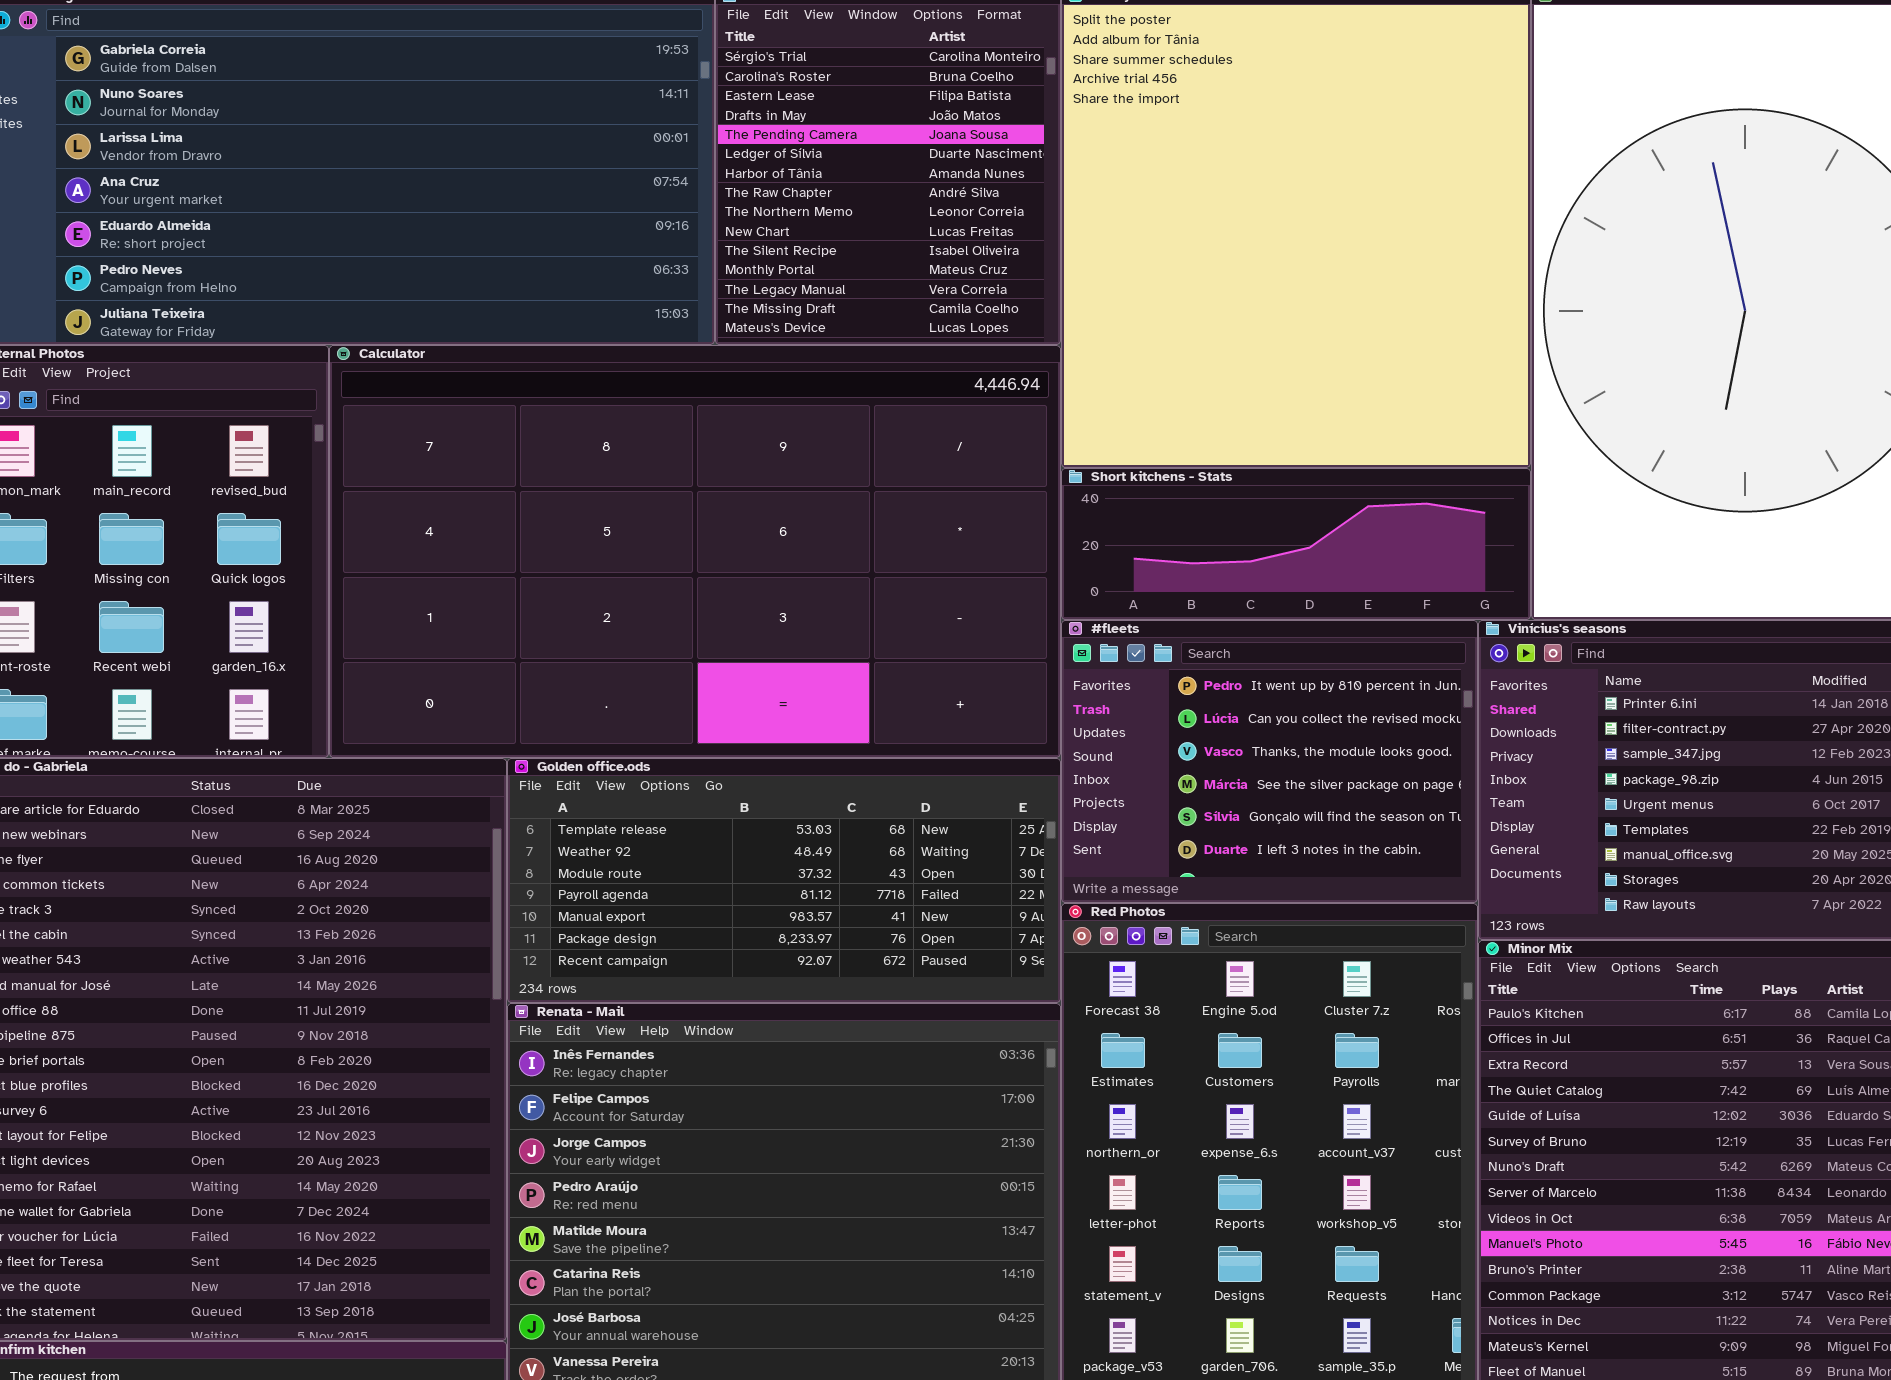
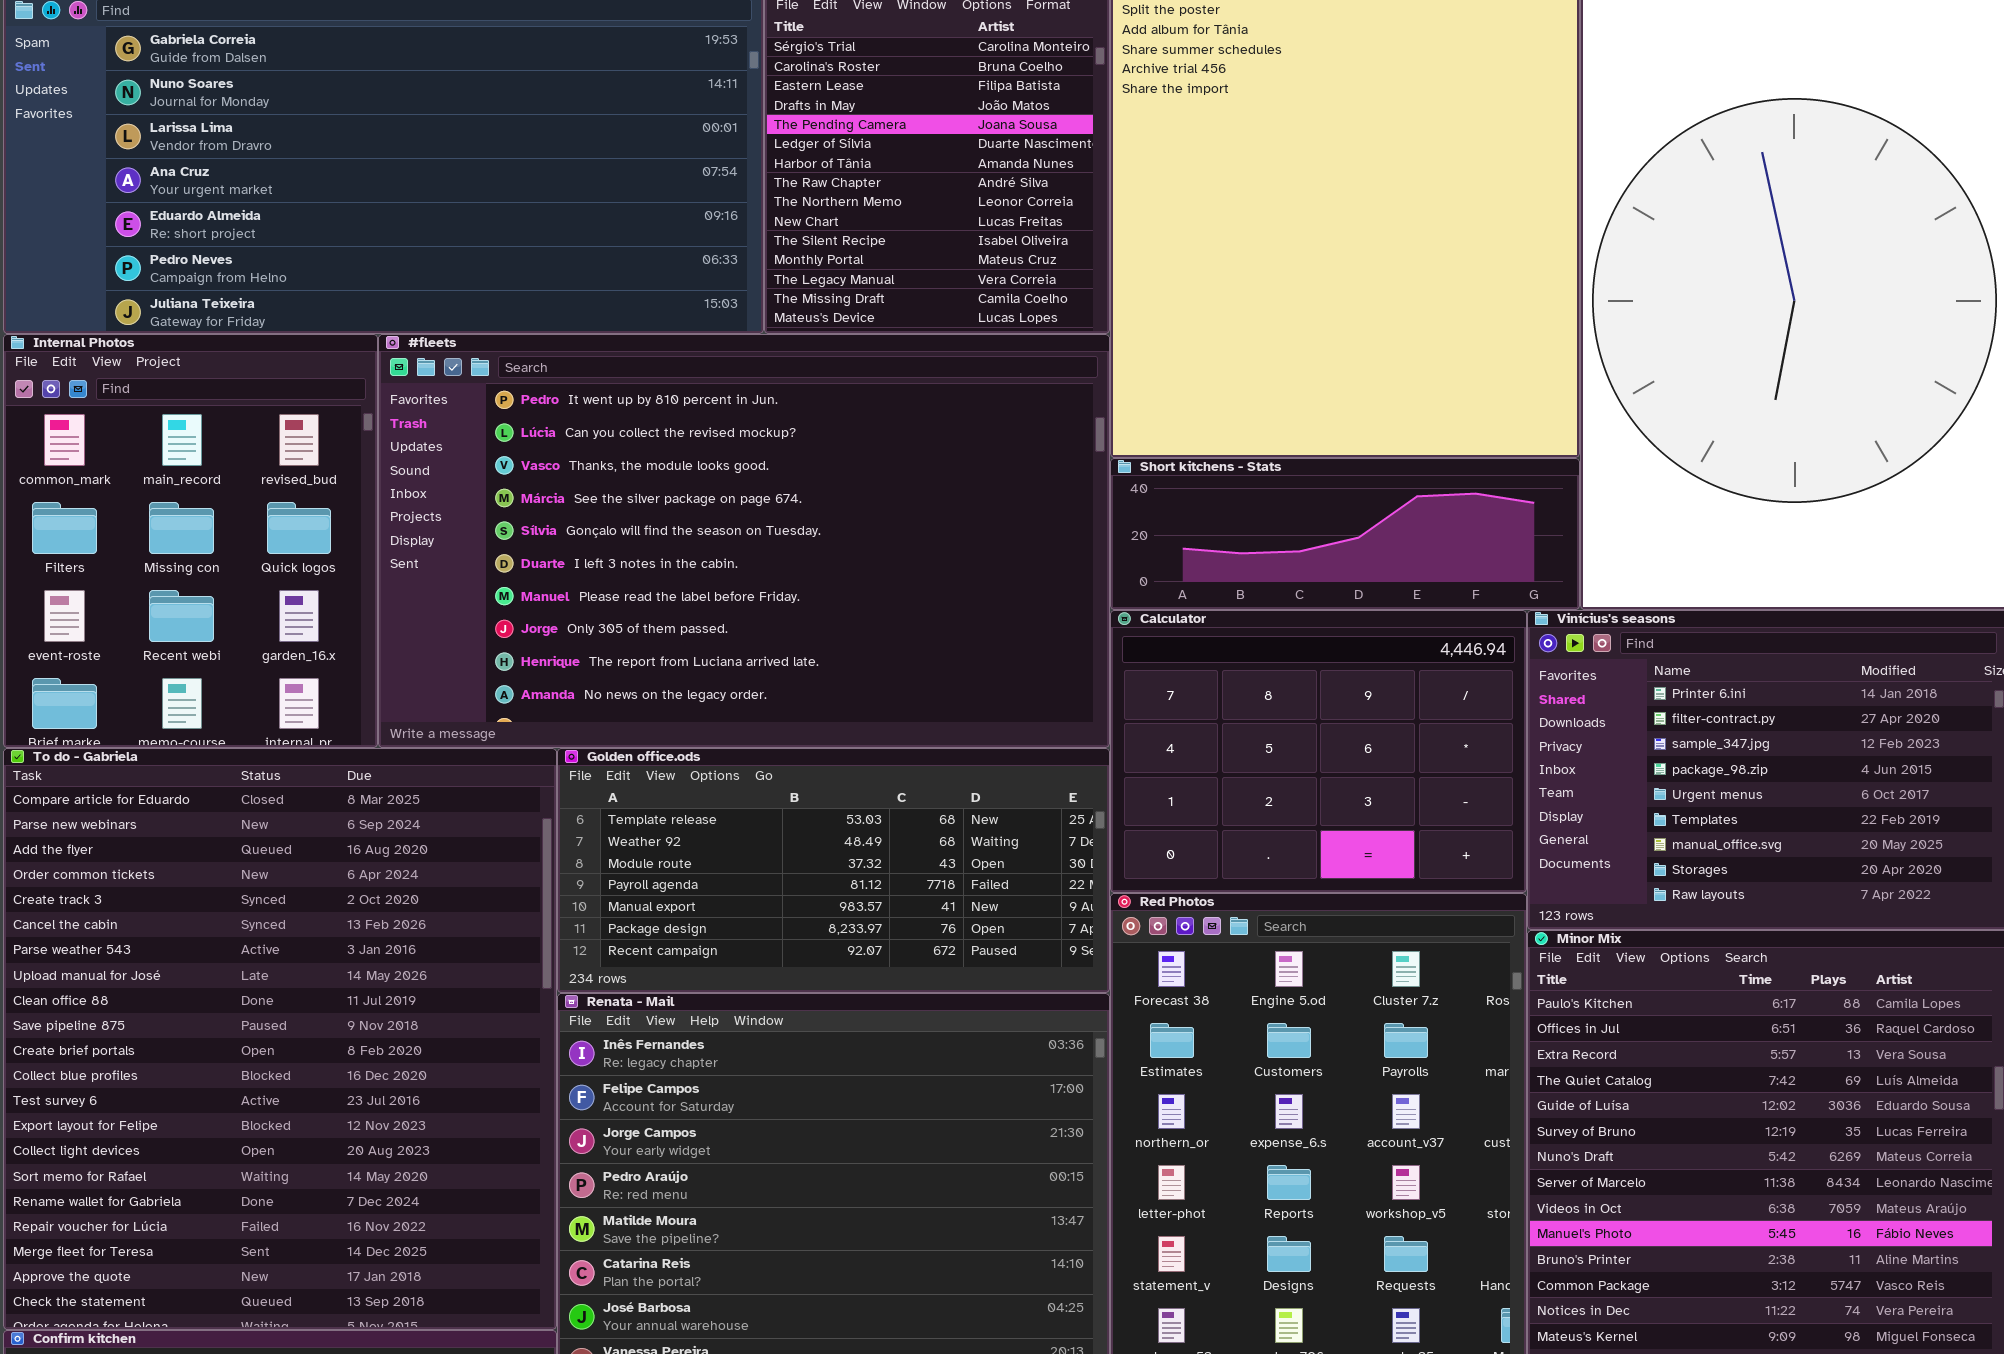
Calculator: [329,345,1061,758] -> [1110,610,1527,893], moved, resized
#fleets: [1061,620,1478,903] -> [378,334,1110,748], moved, resized

